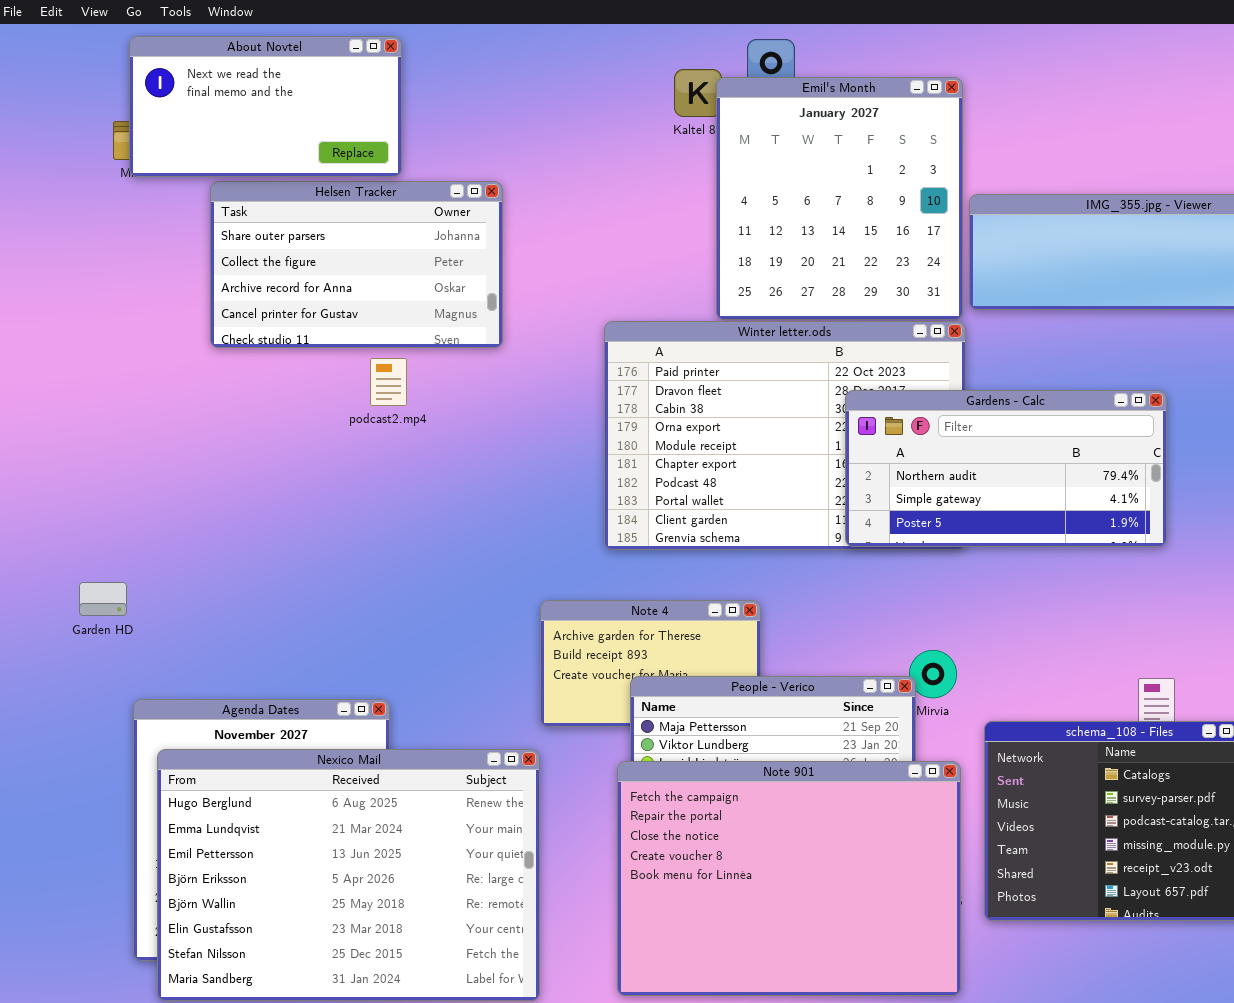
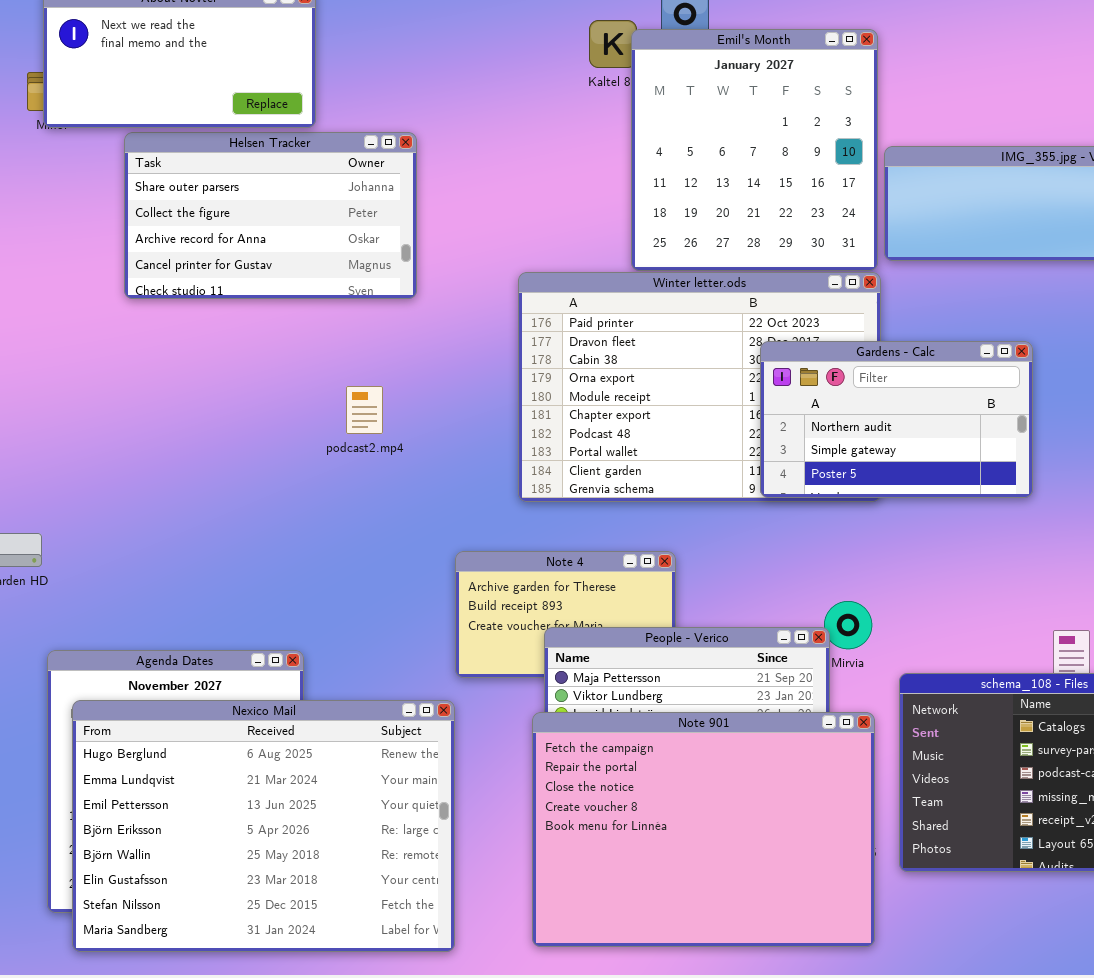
podcast2.mp4: [370,358,407,406] -> [346,386,383,434], moved
Gardens - Calc: [845,390,1167,547] -> [760,341,1033,498], resized

